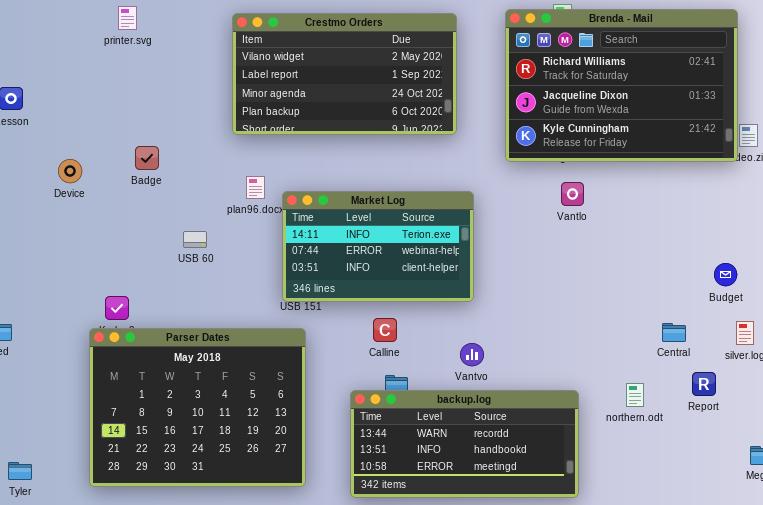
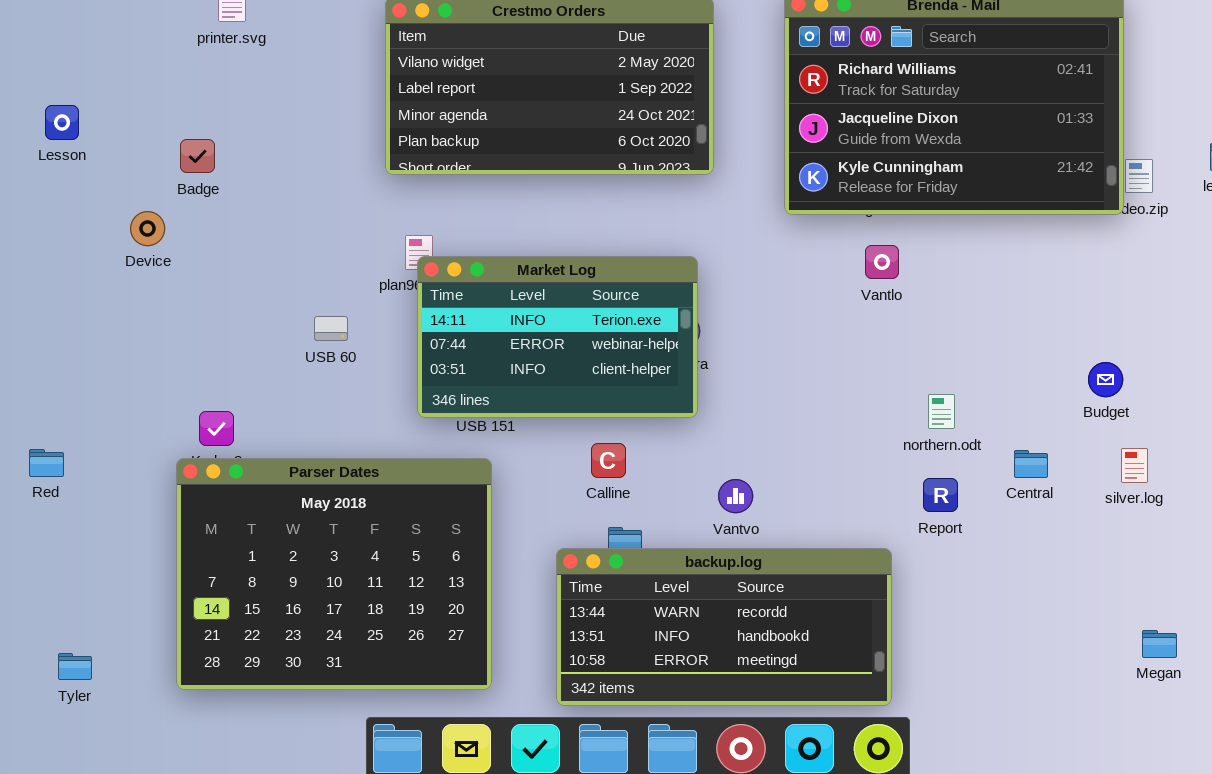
Badge: [135,146,159,170] -> [180,139,215,173], moved
Market Log: [282,191,474,302] -> [417,256,698,418], moved
Report: [692,372,716,396] -> [923,478,958,512], moved
northern.odt: [626,383,644,407] -> [928,394,955,429], moved

